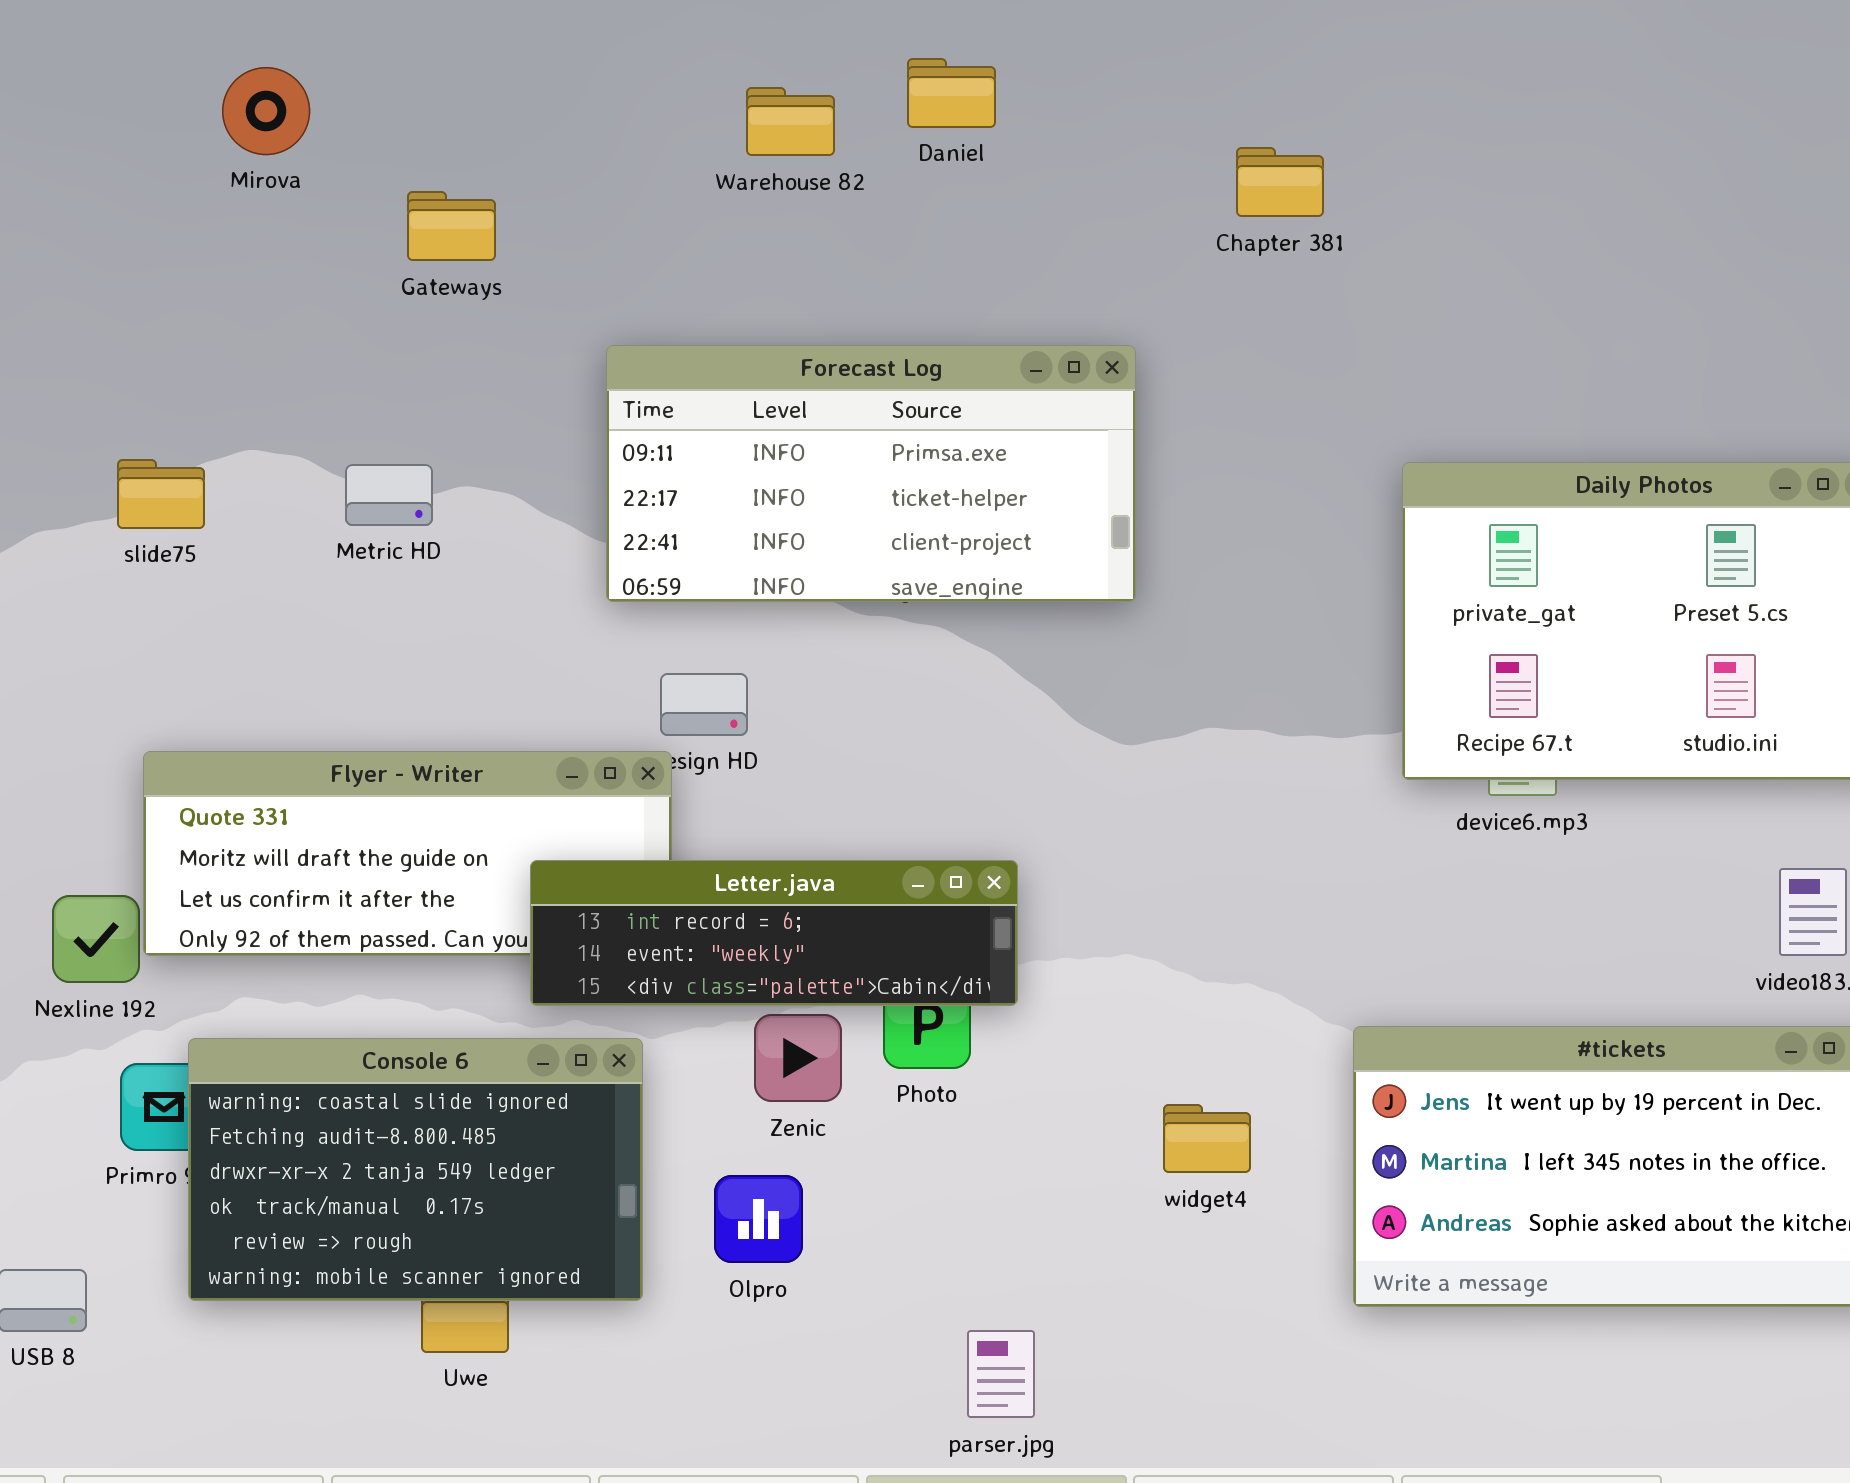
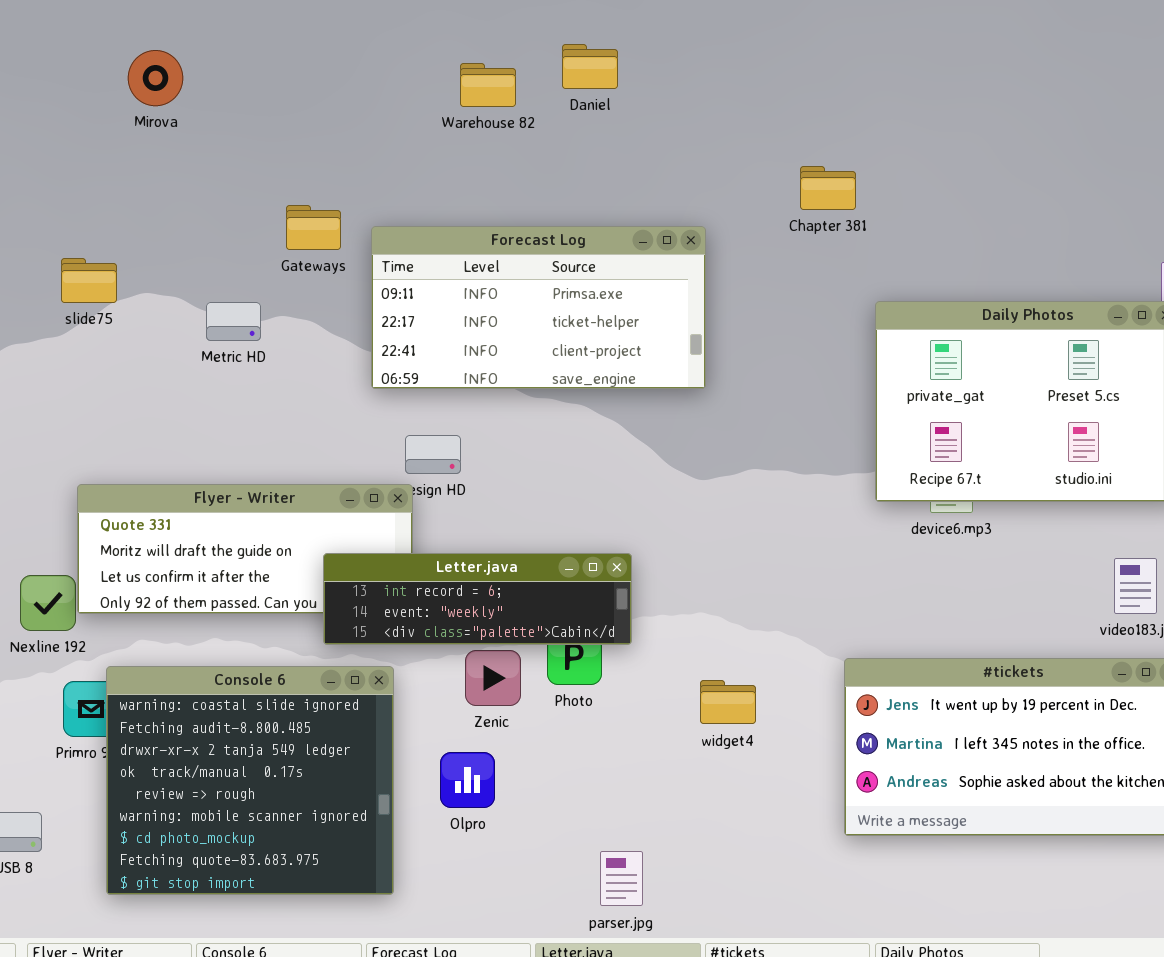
Chapter 381: [1236,147,1324,217] -> [800,166,856,210], moved
Gateways: [407,191,496,261] -> [286,205,341,250], moved
slide75: [117,459,205,529] -> [61,258,117,303], moved
Console 6: [188,1038,643,1301] -> [106,666,394,895], resized
widget4: [1163,1104,1251,1173] -> [700,680,756,724], moved

